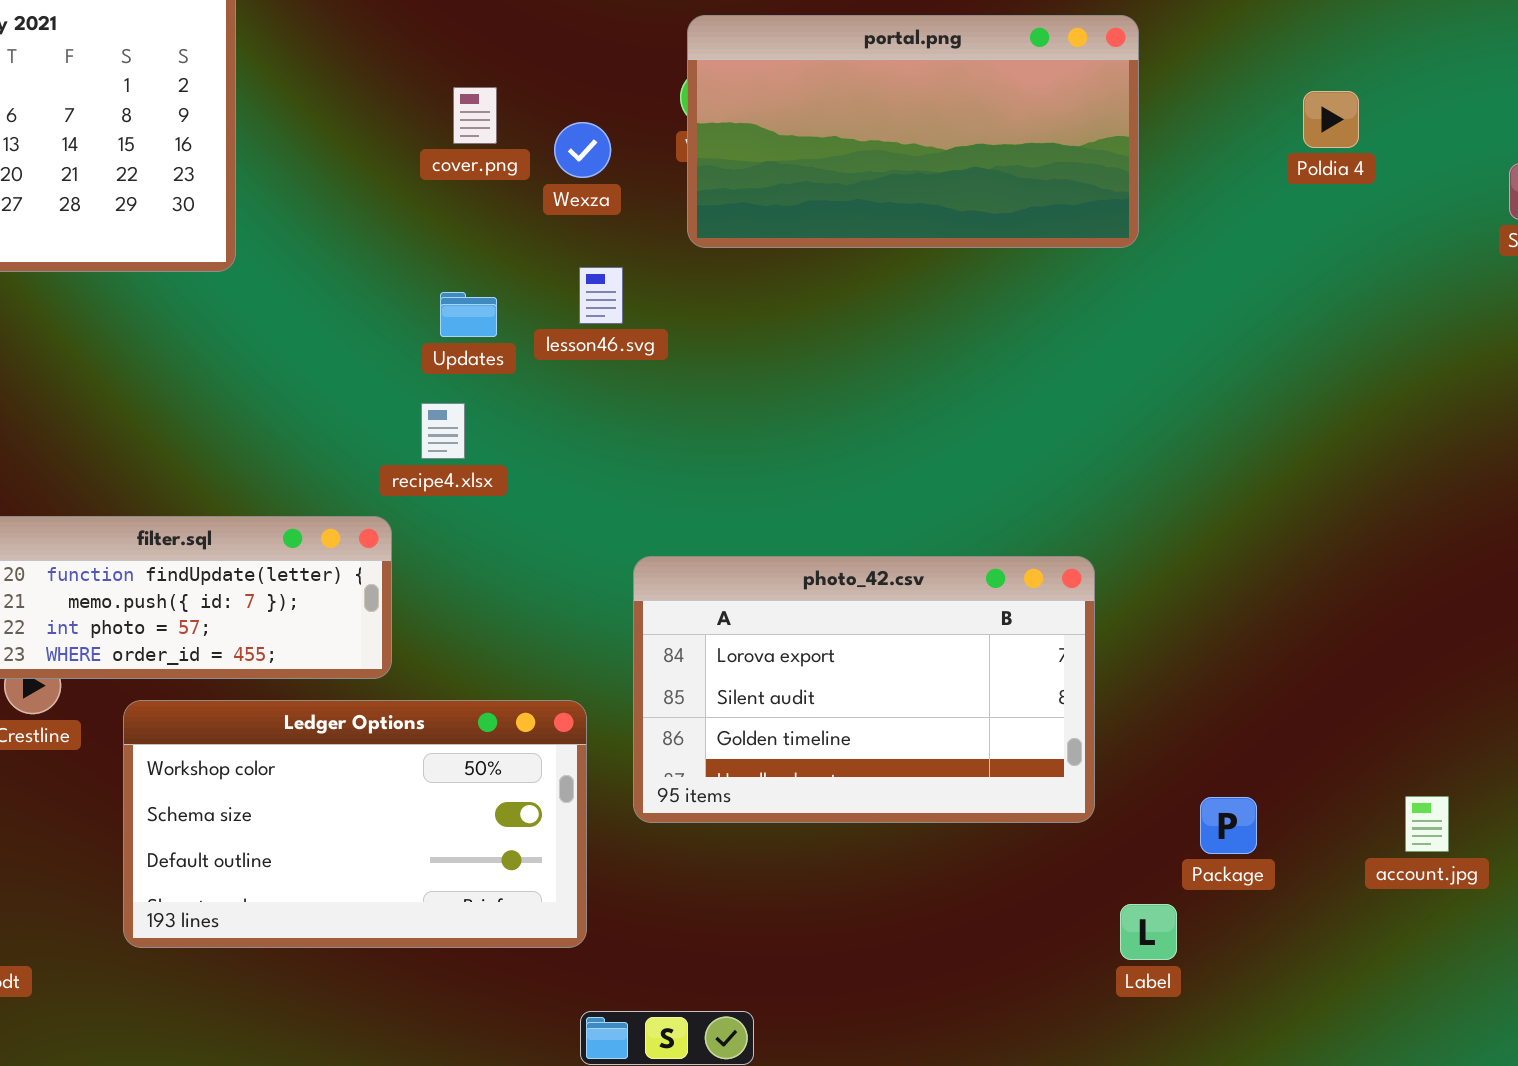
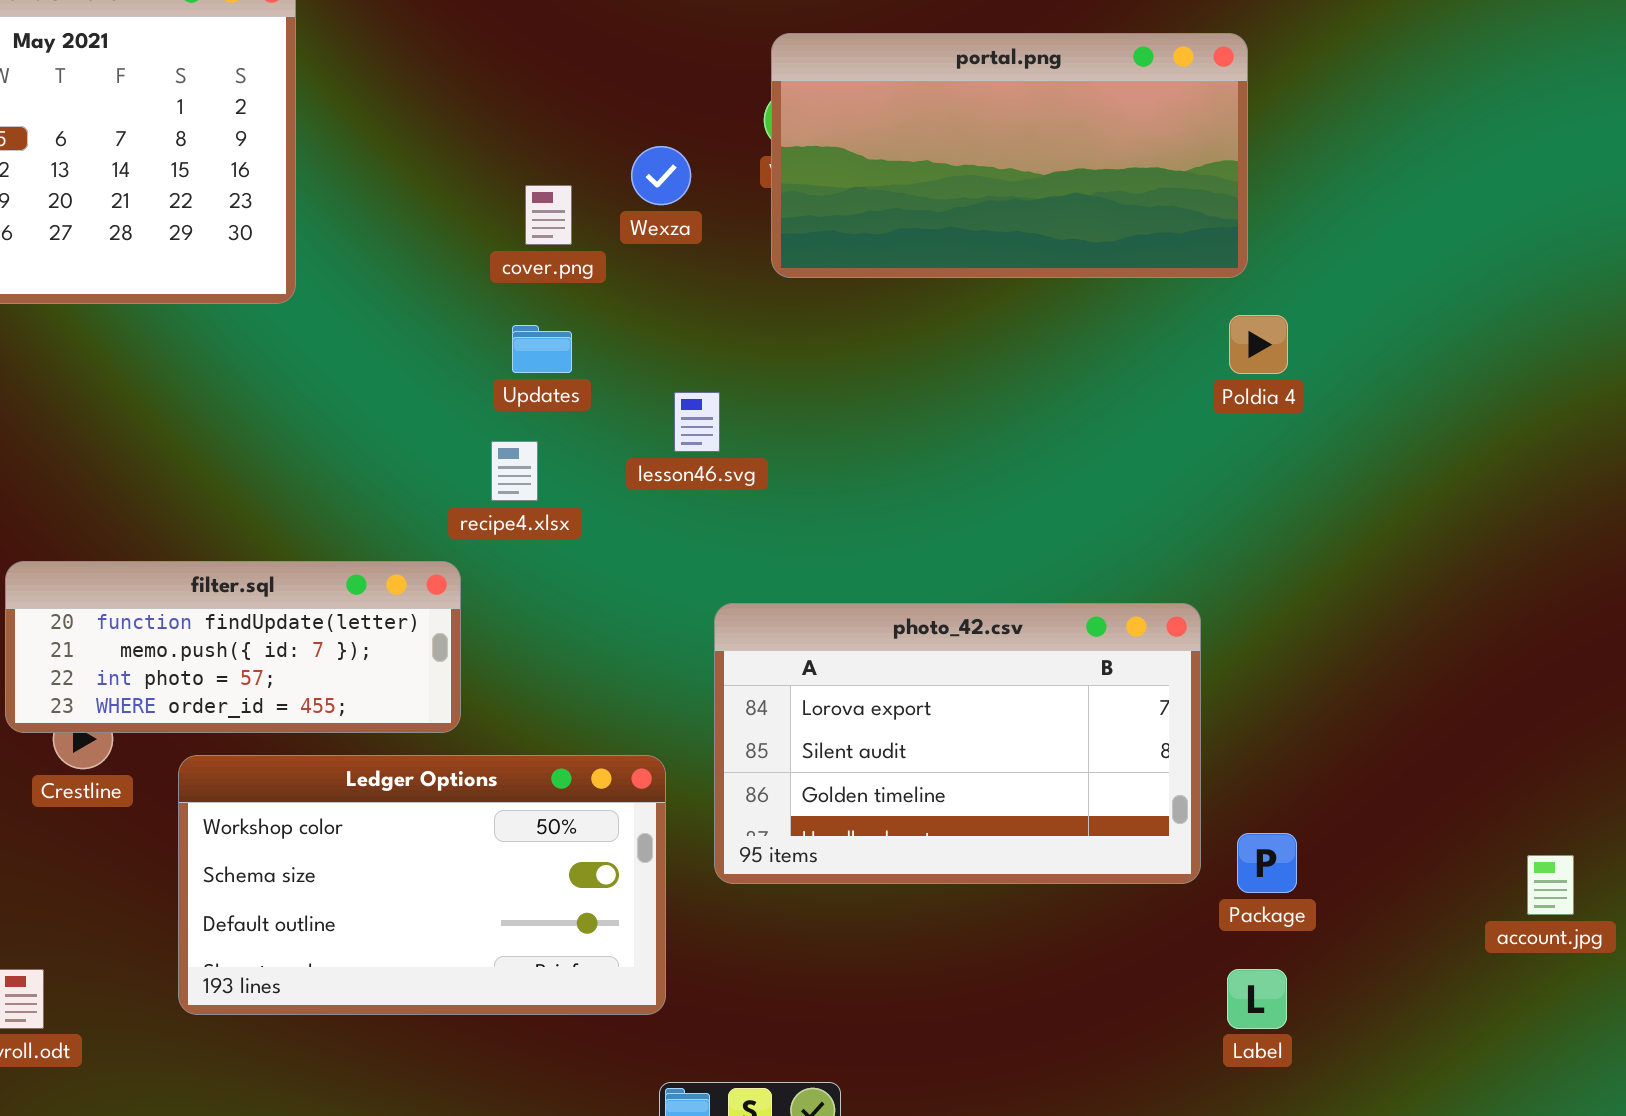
cover.png: [453,87,497,144] -> [525,185,572,245], moved
Poldia 4: [1303,91,1359,148] -> [1229,315,1288,374], moved
lesson46.svg: [579,267,623,324] -> [674,392,720,452], moved
Package: [1200,797,1257,854] -> [1237,833,1297,893], moved

